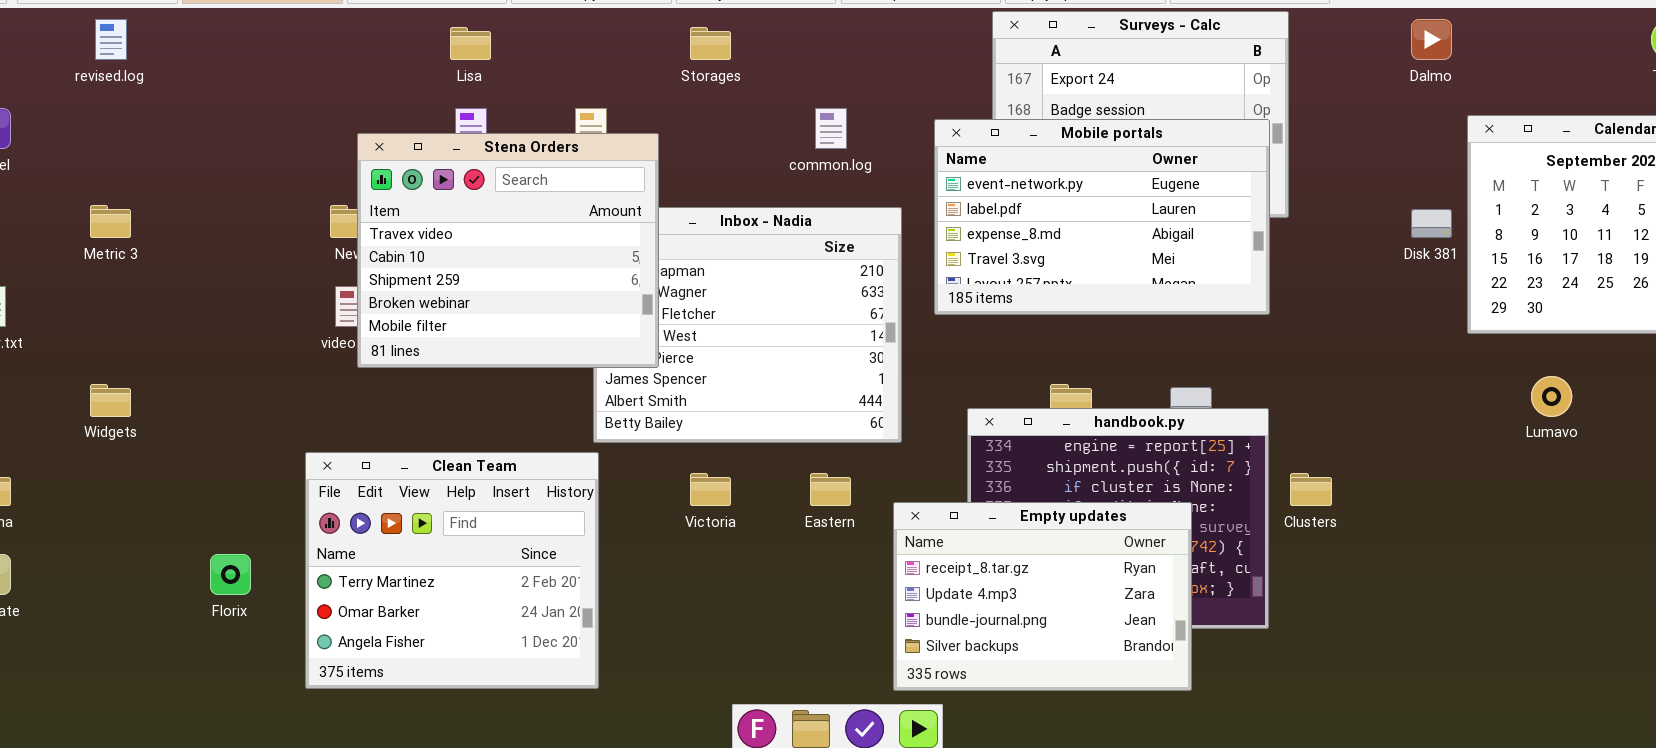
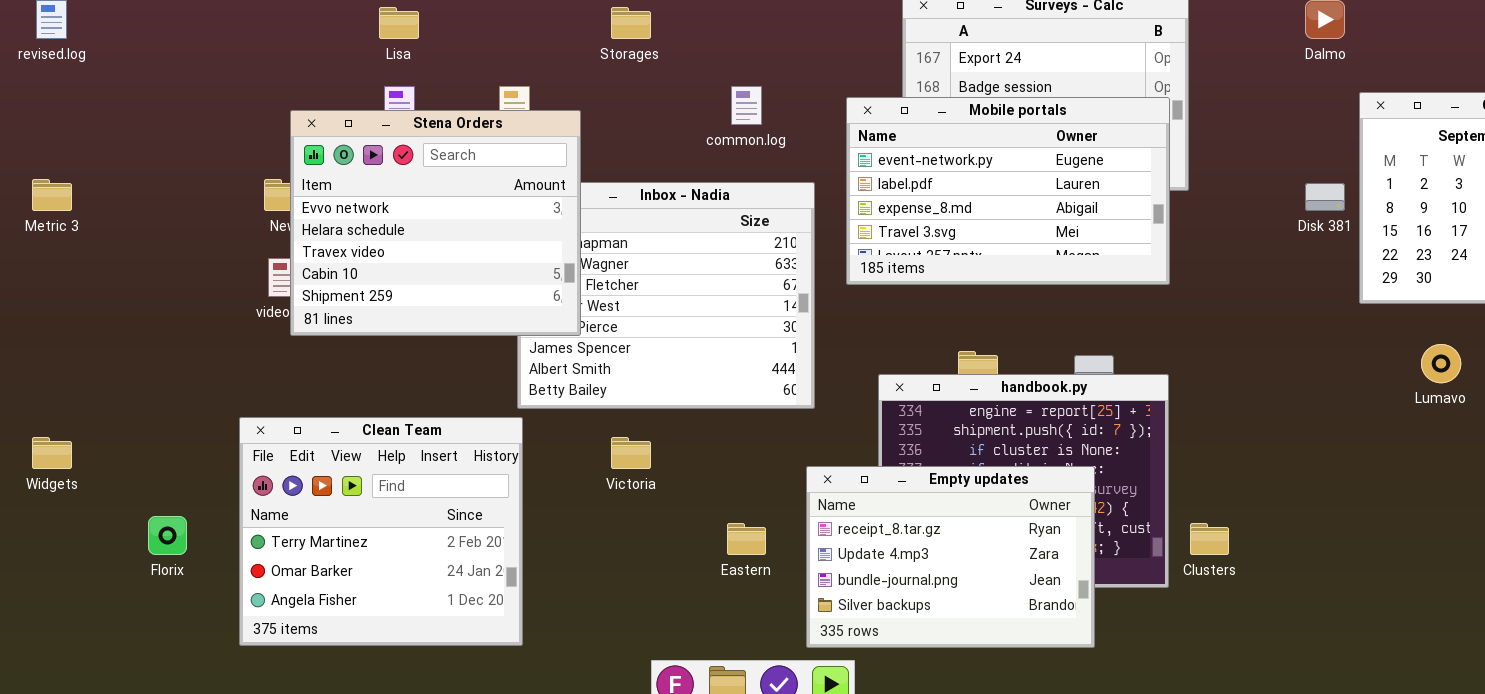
Stena Orders: [357,133,659,368] -> [290,110,581,336], scrolled up 2 rows
Widgets: [90,384,131,417] -> [32,437,72,469], moved
Eastern: [810,473,851,506] -> [727,523,766,555], moved
Clusters: [1290,473,1332,506] -> [1190,523,1229,555], moved

